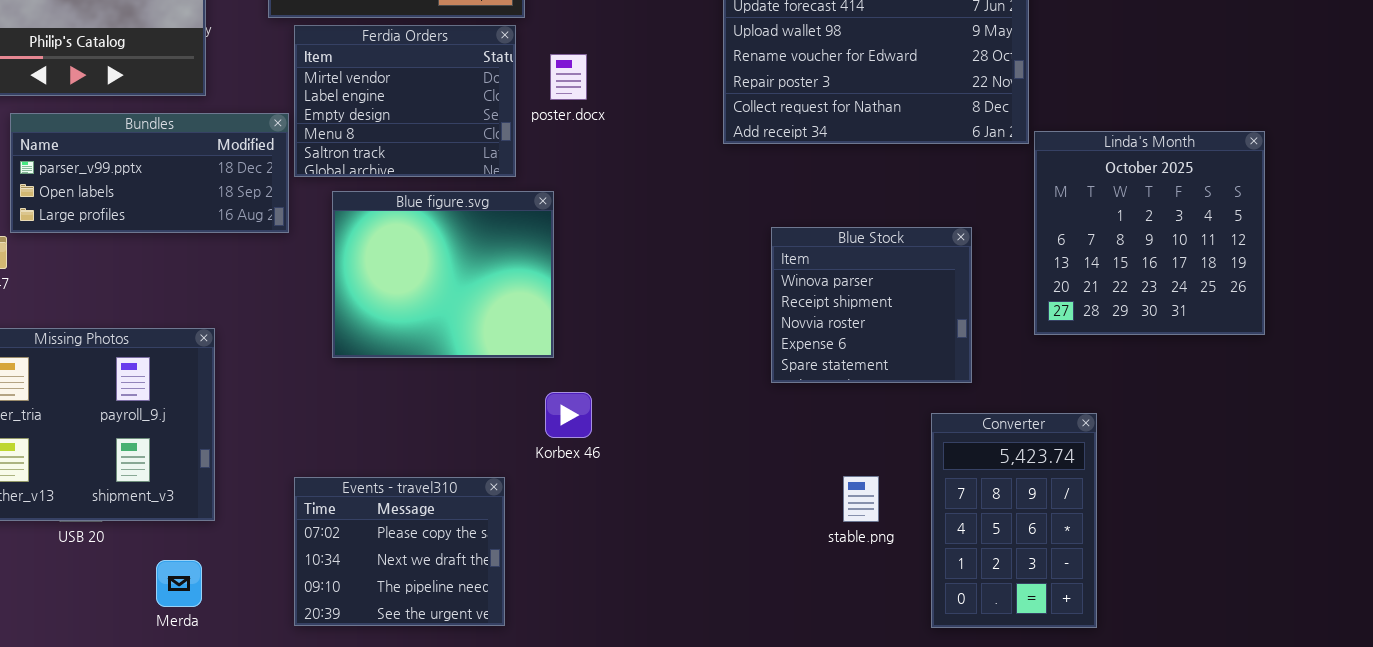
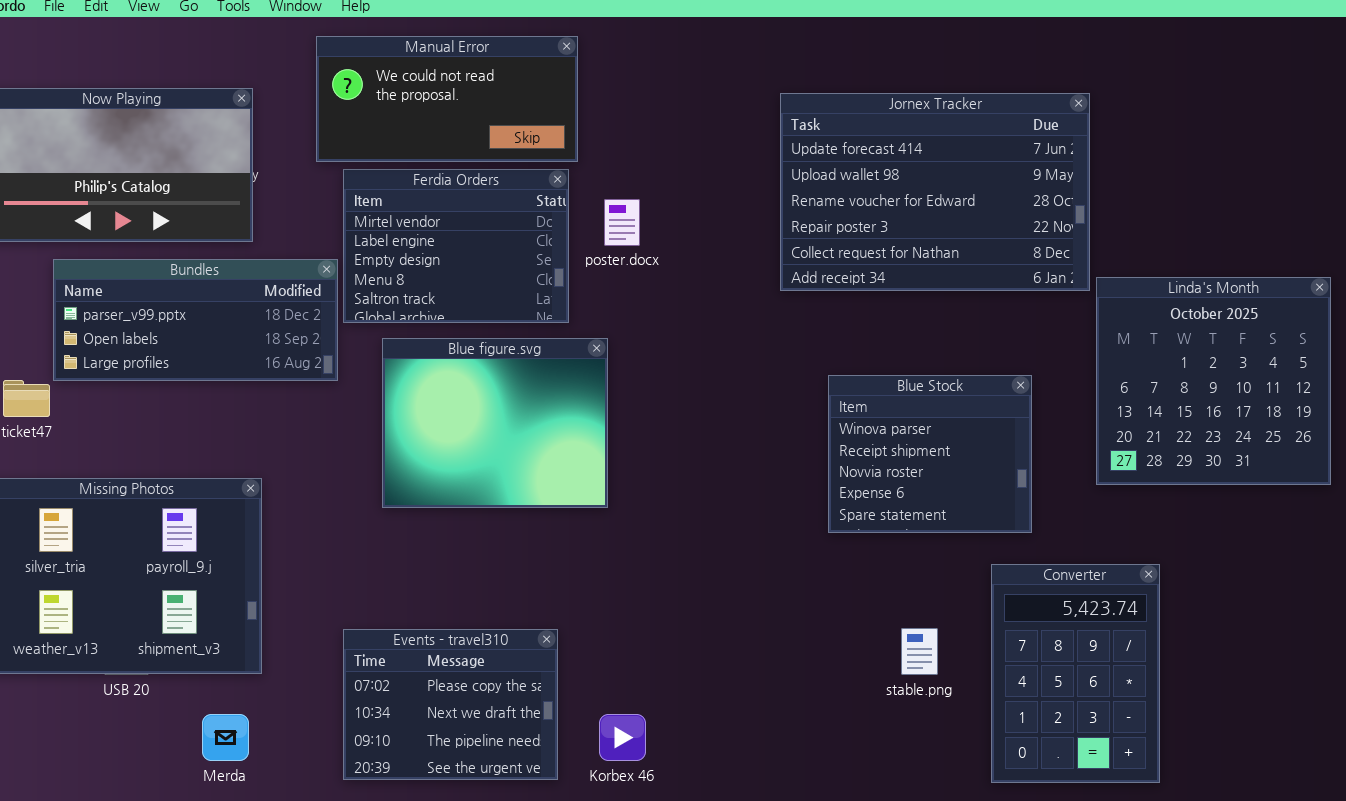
Korbex 46: [545,392,592,438] -> [599,714,646,761], moved

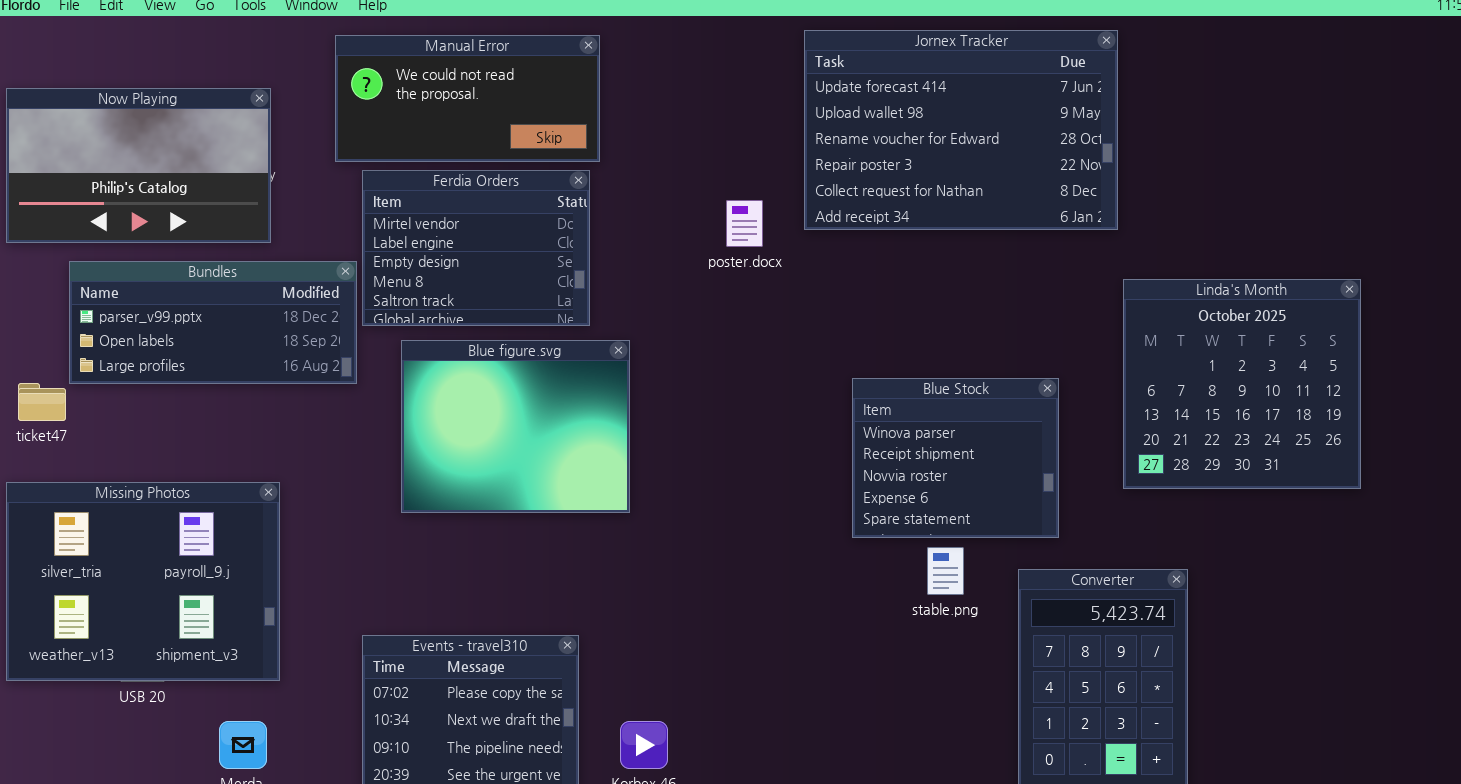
Jornex Tracker: [780,93,1090,291] -> [804,30,1118,230], moved
poster.docx: [604,199,640,246] -> [726,200,763,247], moved
stable.png: [901,628,938,675] -> [927,547,964,595], moved

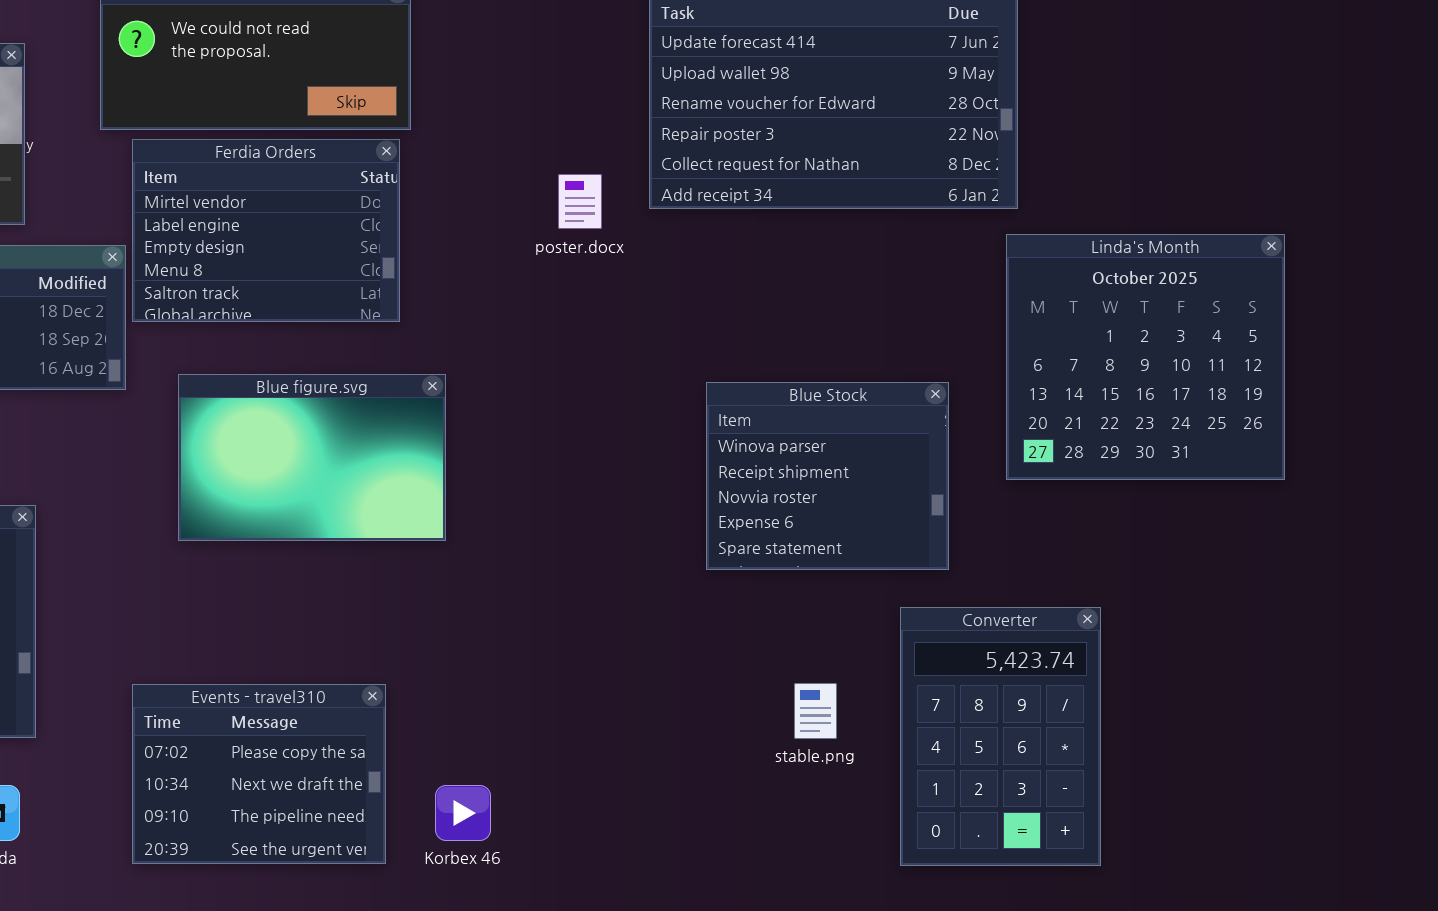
Linda's Month: [1123,279,1361,489] -> [1006,234,1285,480], moved
Blue figure.svg: [401,340,630,513] -> [178,374,446,541], resized
stable.png: [927,547,964,595] -> [794,683,837,739], moved

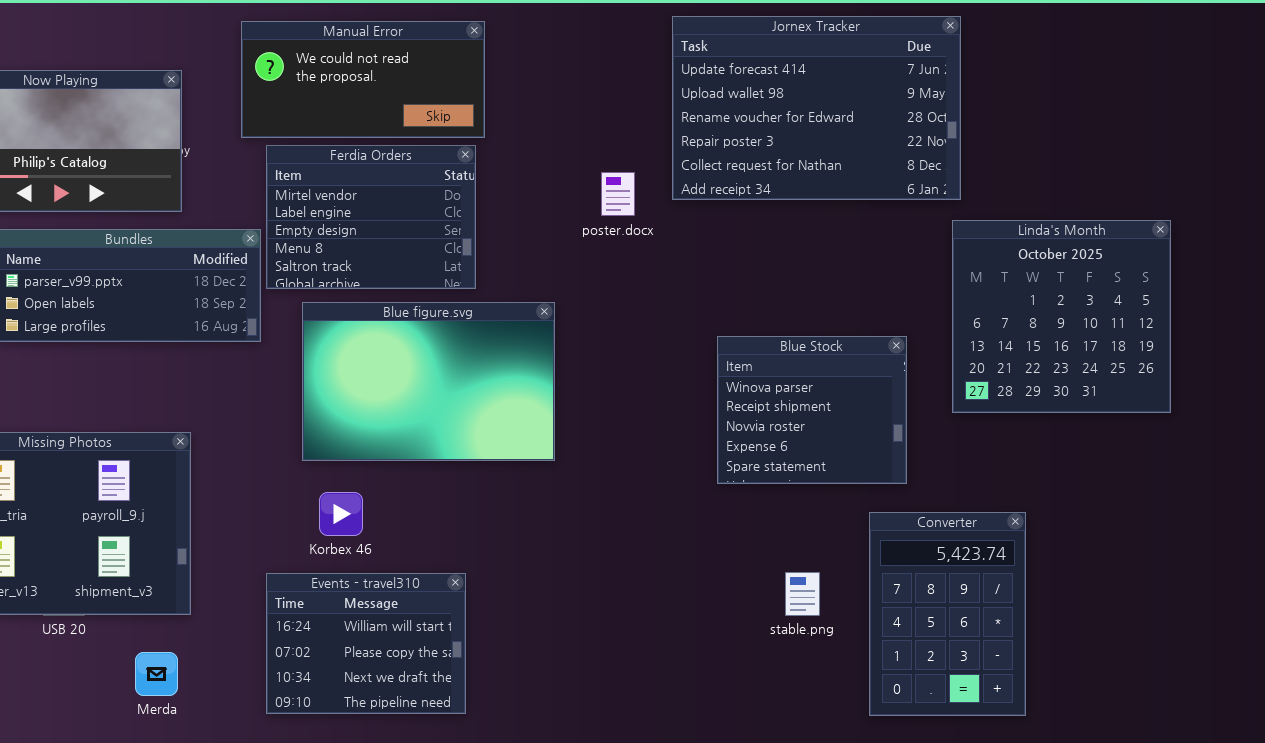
Blue figure.svg: [178,374,446,541] -> [302,302,555,461], resized
Events - travel310: [132,684,386,864] -> [266,573,466,714], scrolled up 1 row
Korbex 46: [435,785,491,841] -> [319,492,363,536], moved

